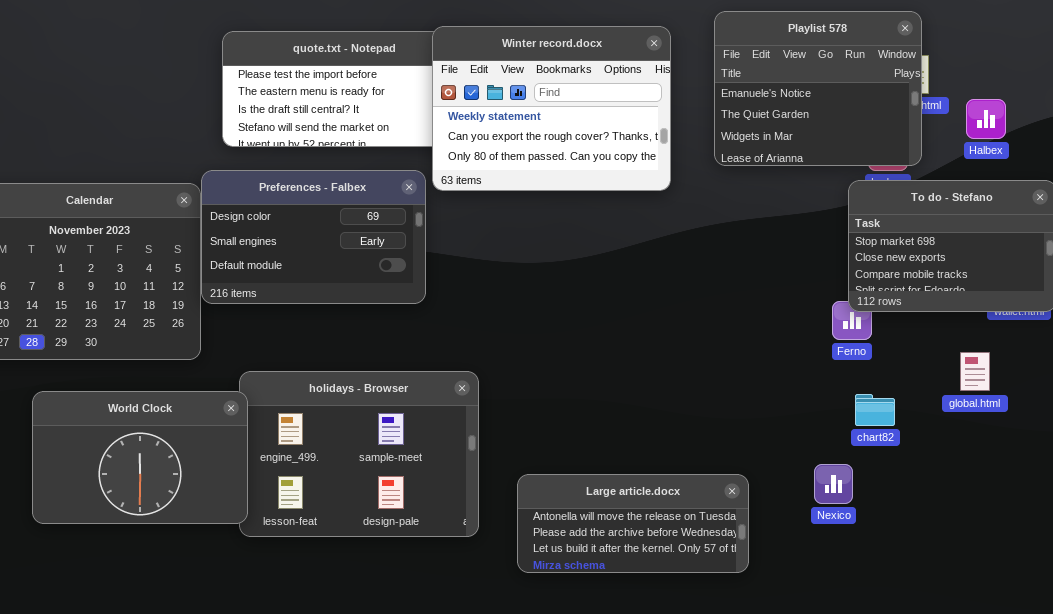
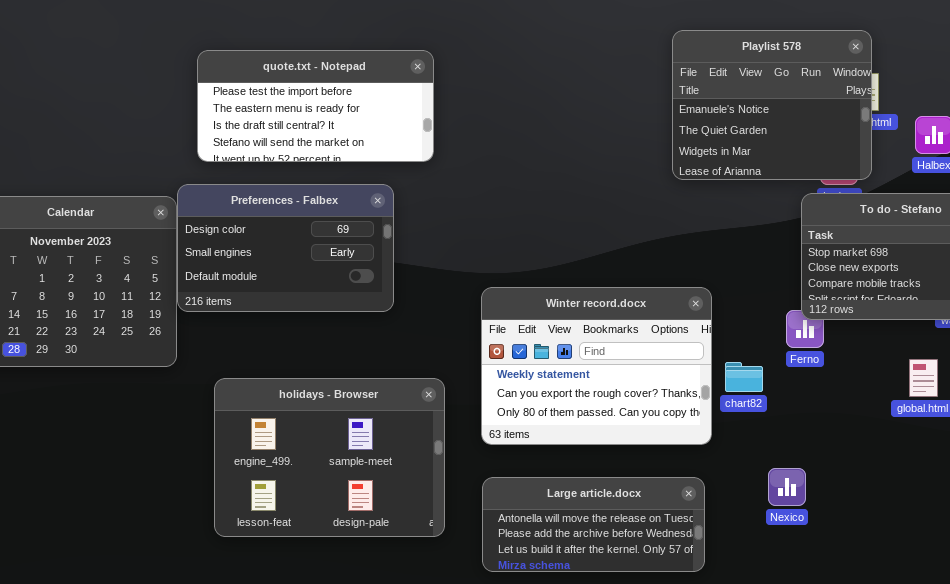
Winter record.docx: [432,26,671,191] -> [481,287,712,445], moved
World Clock: [32,391,248,524] -> none, closed
chart82: [855,394,895,426] -> [725,362,763,392], moved

